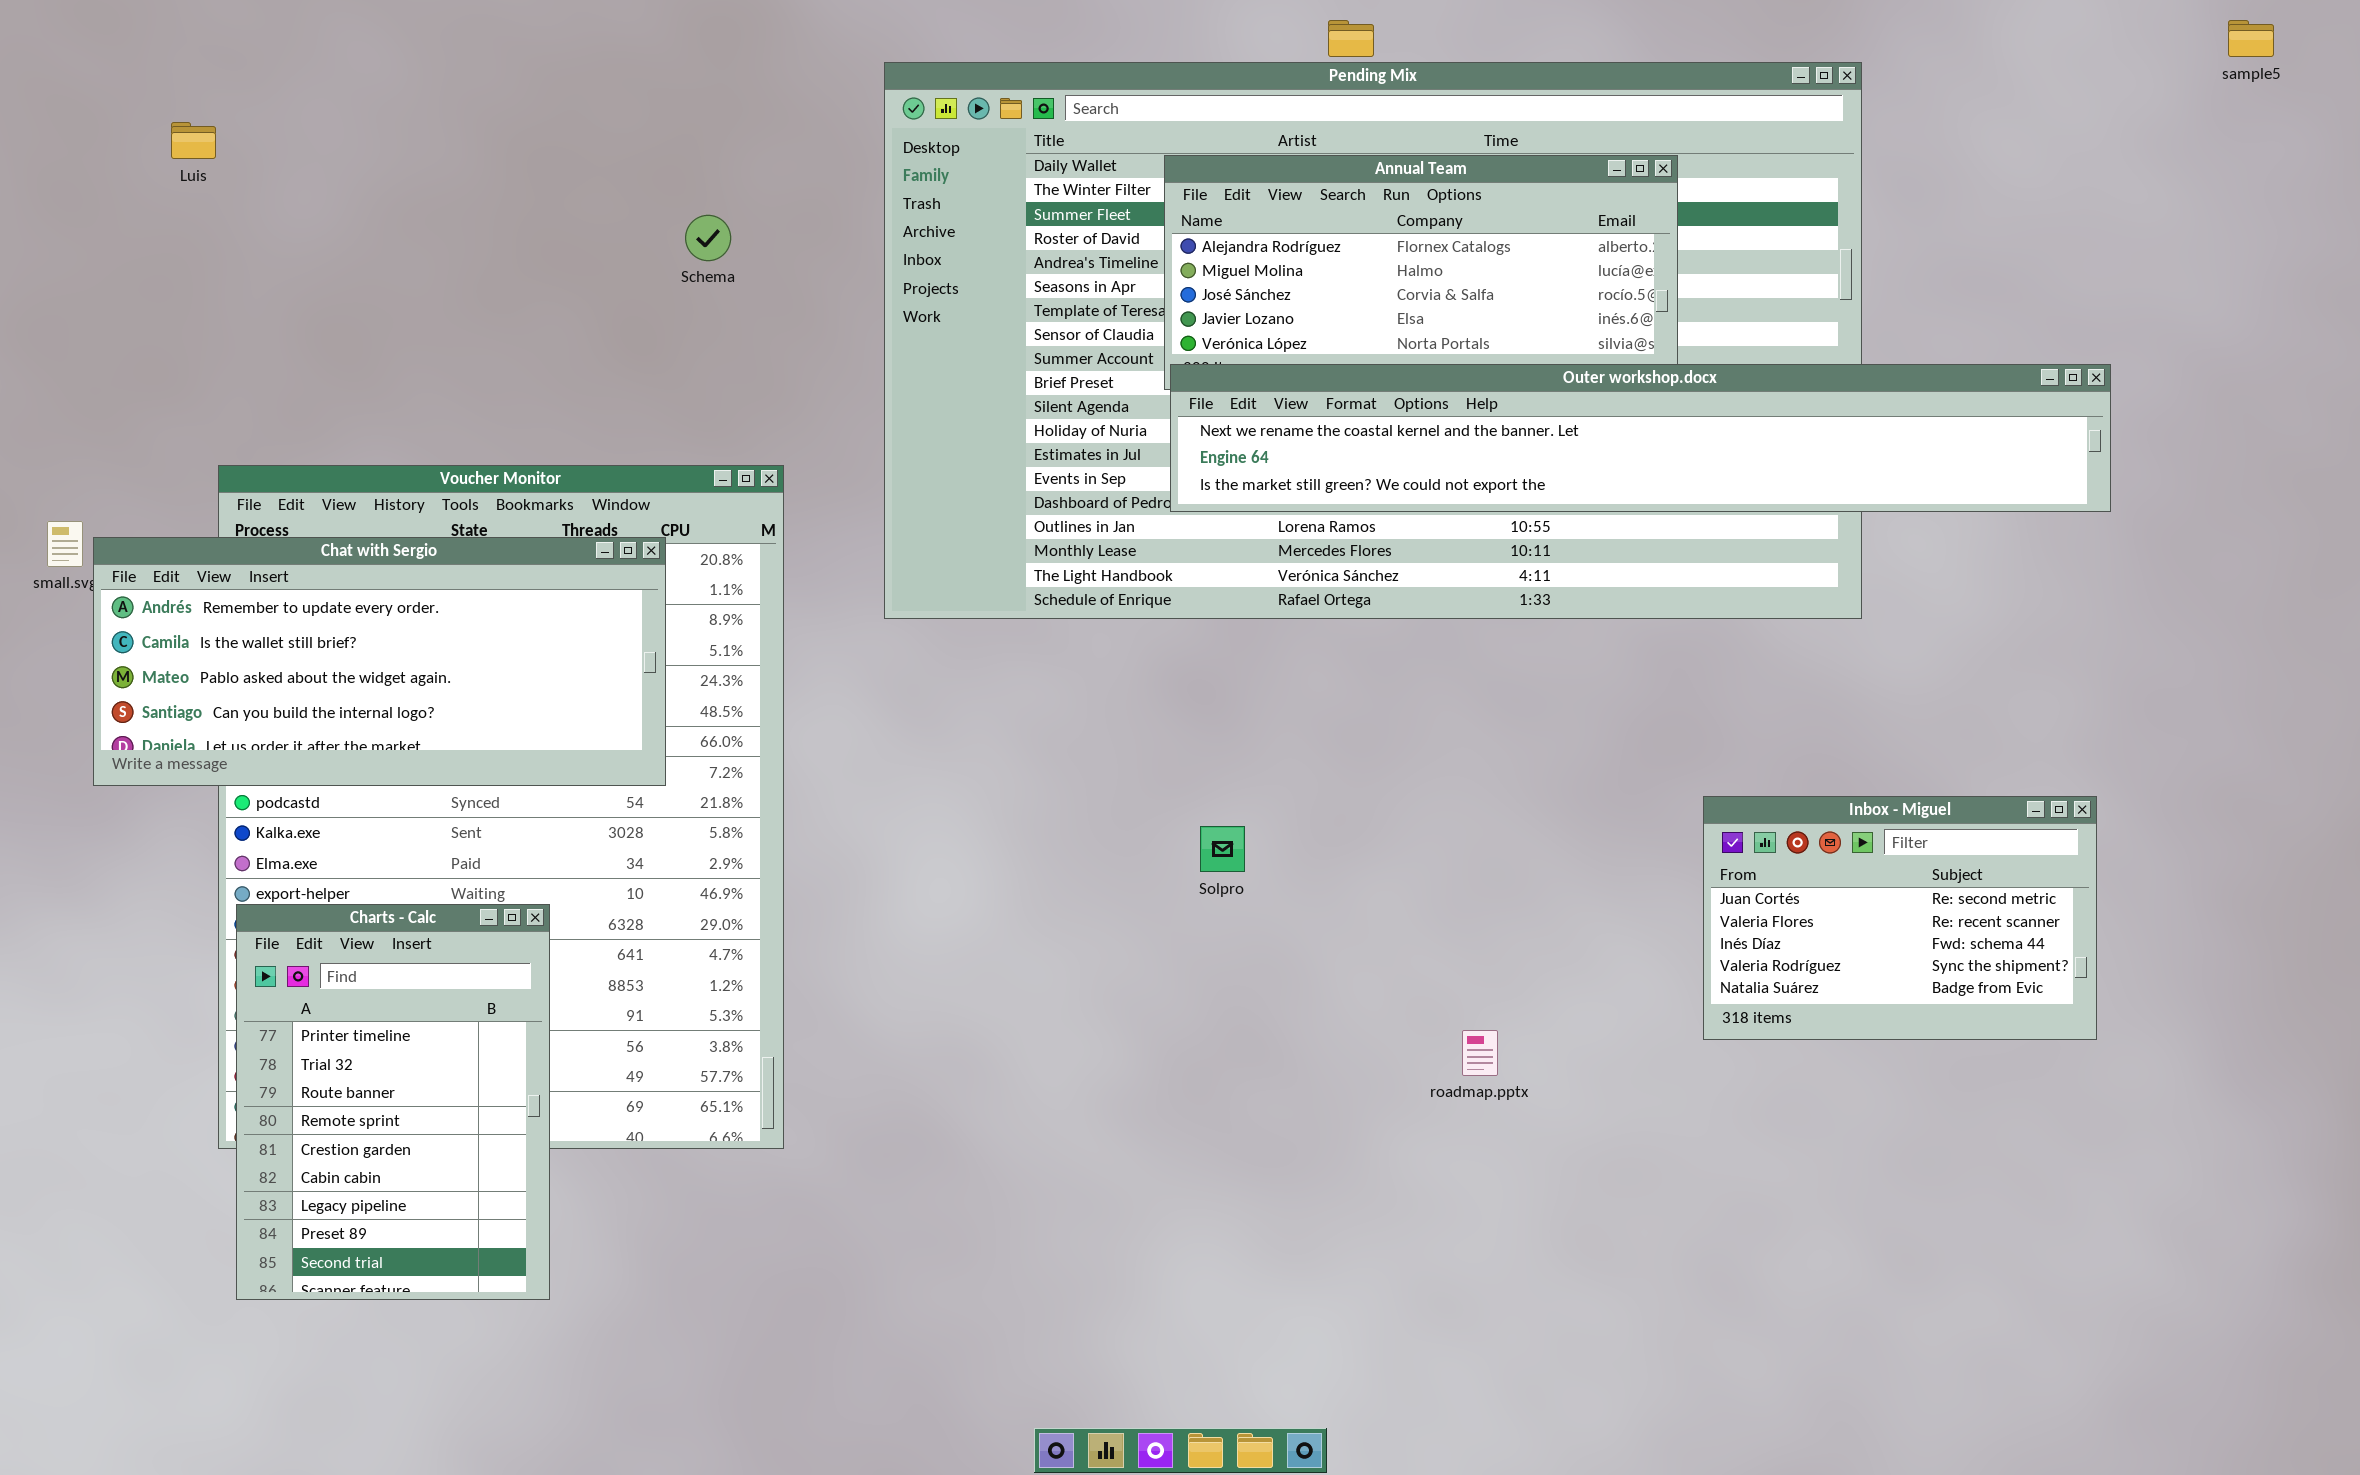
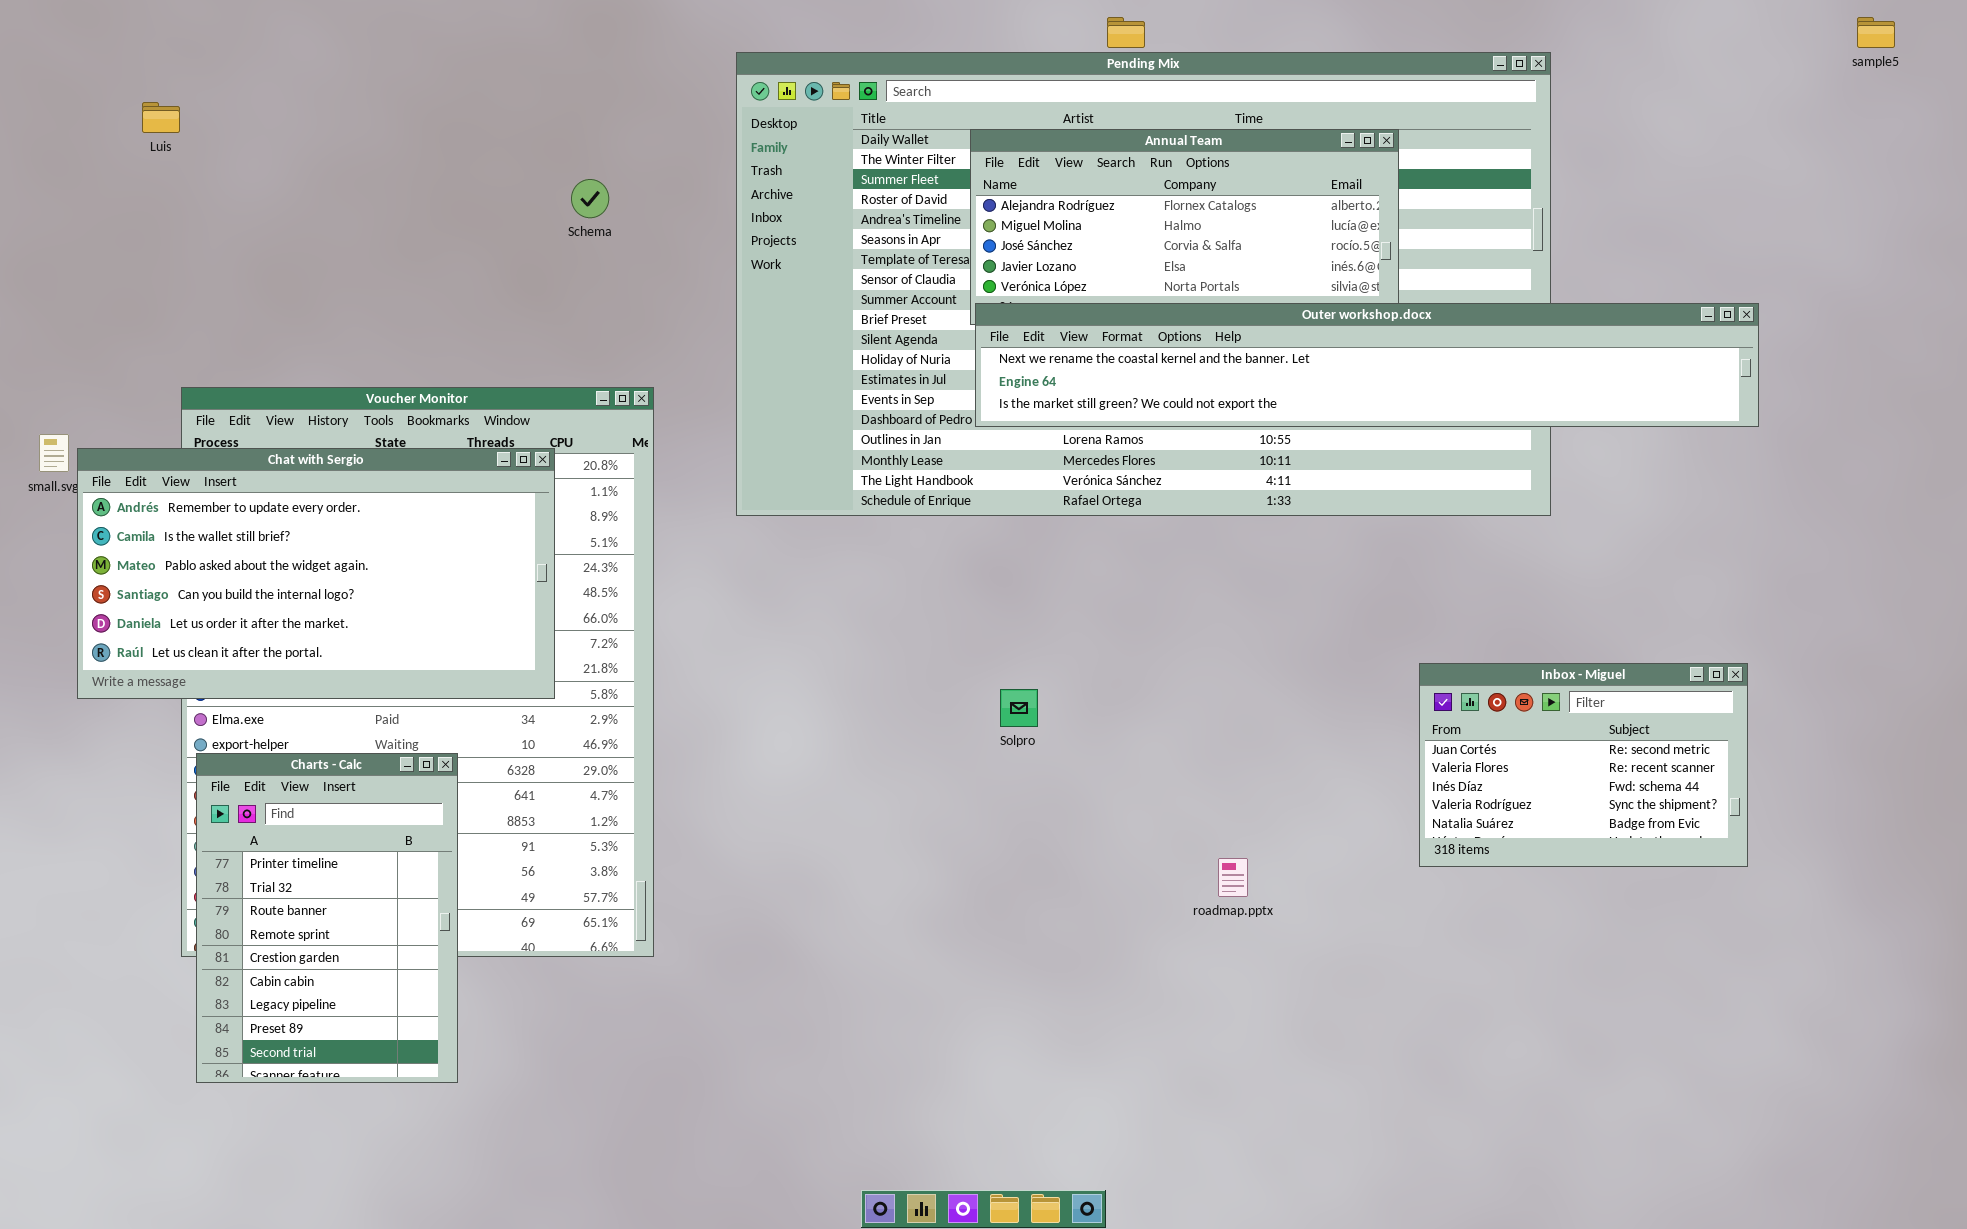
Chat with Sergio: [93,537,666,786] -> [77,448,555,699], resized

